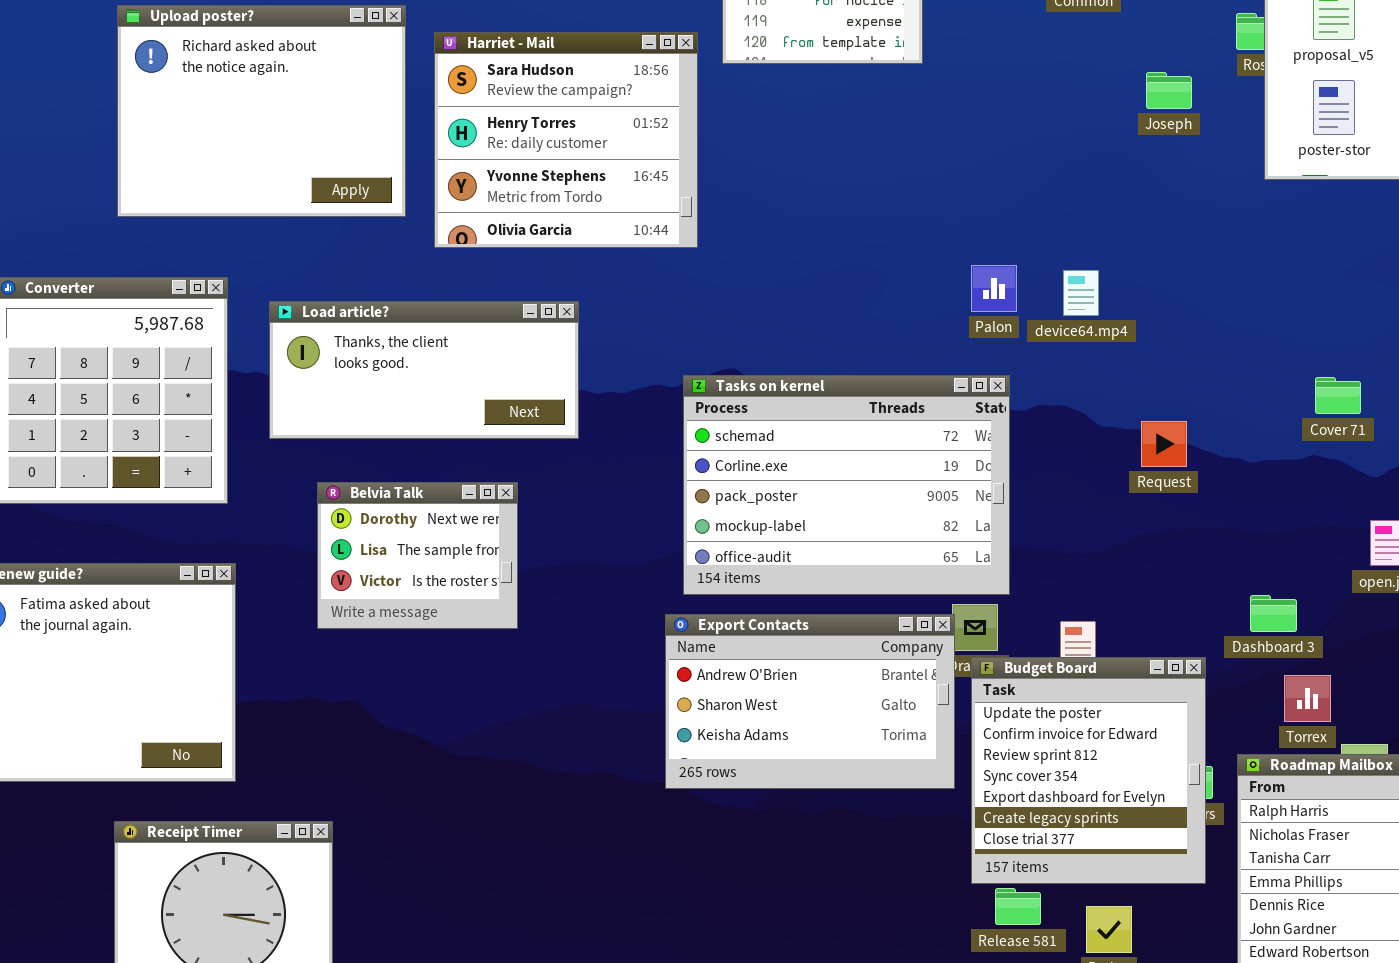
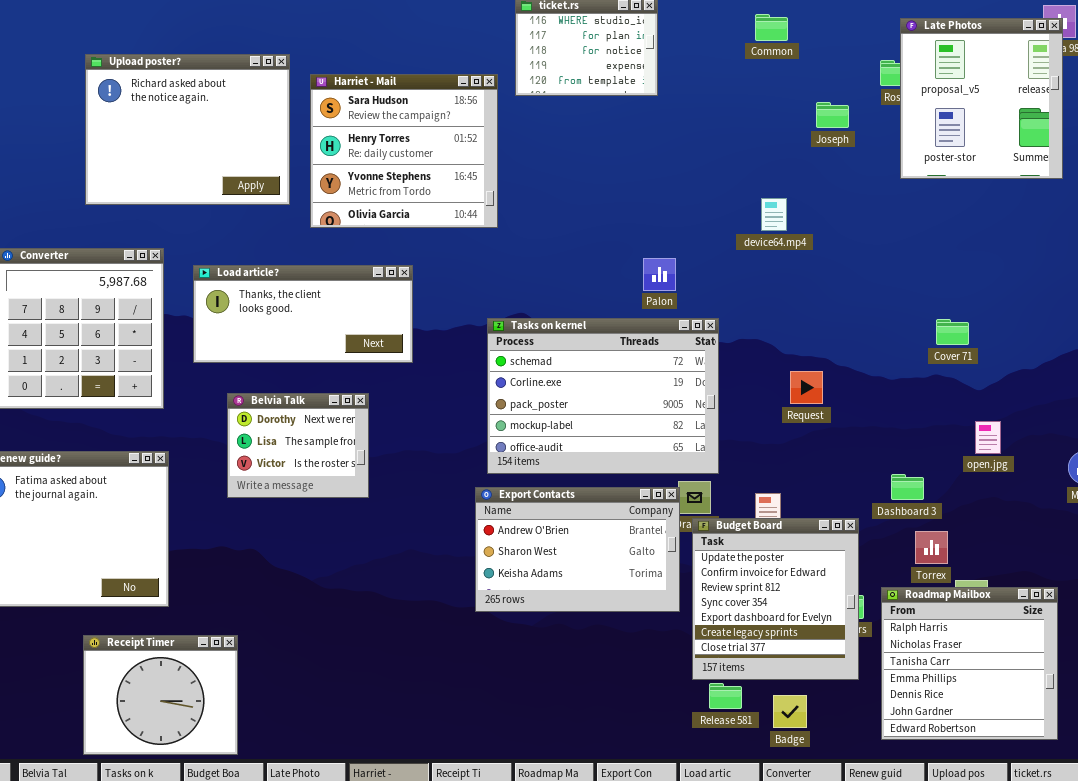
Palon: [971,265,1017,312] -> [643,258,676,291], moved
device64.mp4: [1063,270,1099,316] -> [761,198,787,231], moved
Request: [1141,421,1187,467] -> [790,371,823,404], moved

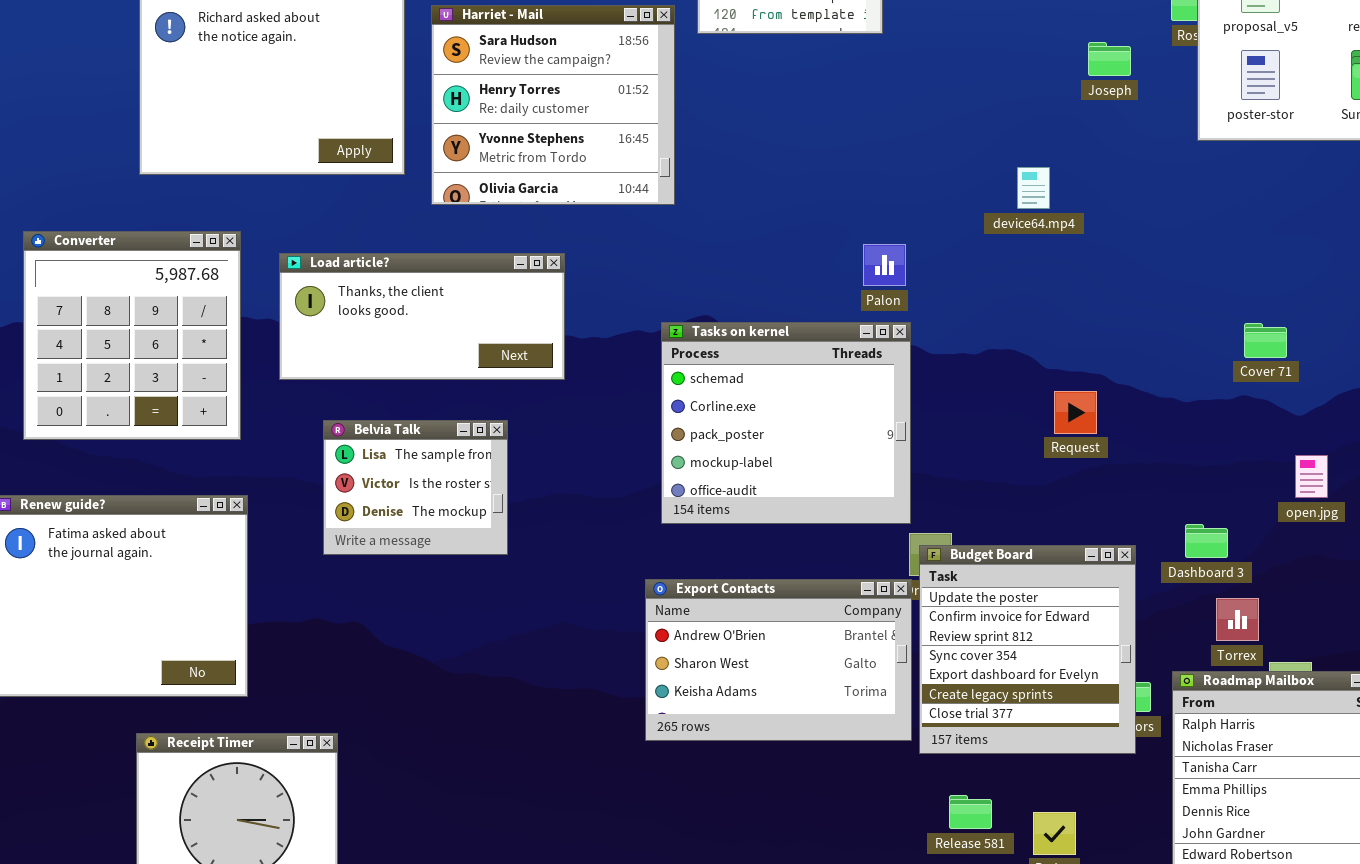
Tasks on kernel: [487,318,719,474] -> [661,322,911,524], resized
Belvia Talk: [227,393,369,498] -> [323,420,508,555], scrolled down 1 row
Export Contacts: [475,487,680,612] -> [645,579,912,741], moved
Budget Board: [692,518,859,680] -> [919,545,1136,754], moved

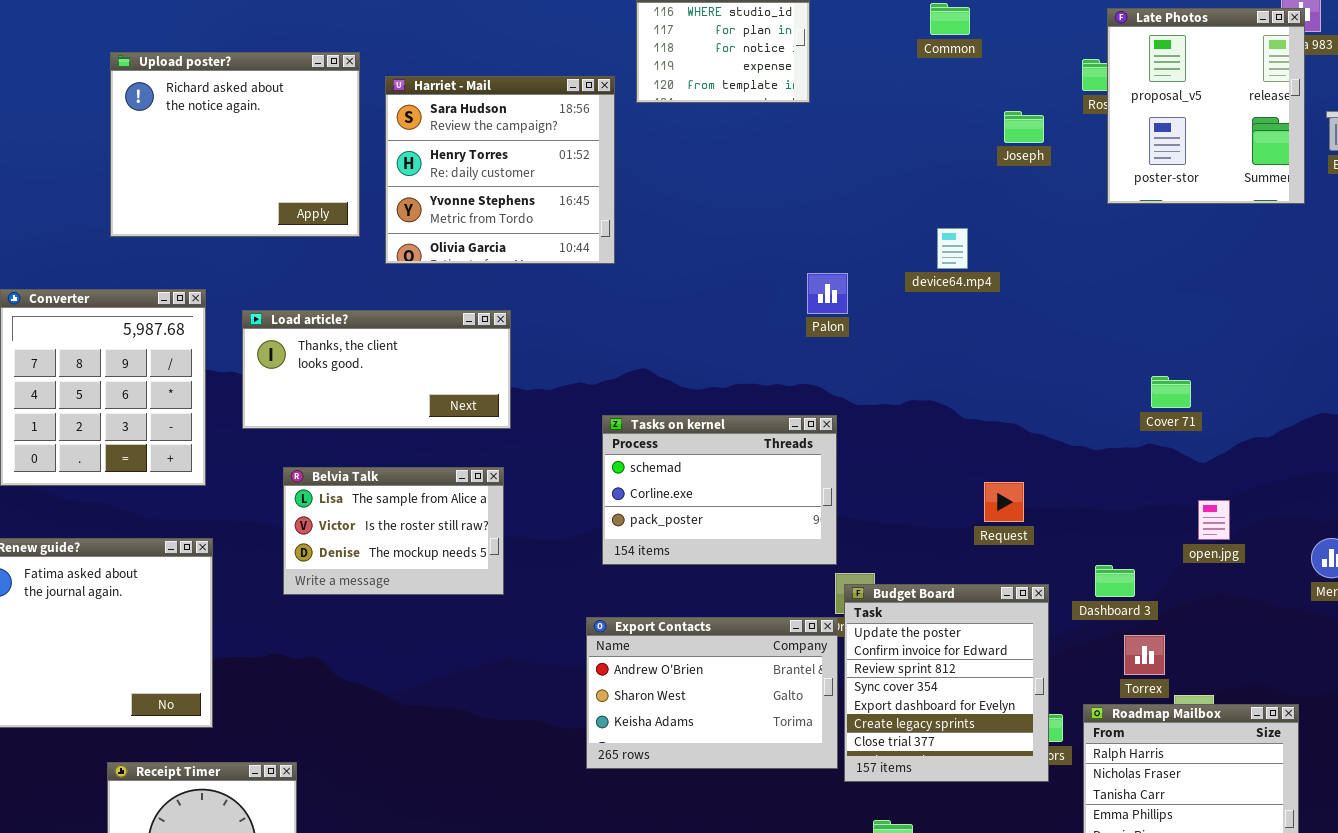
Palon: [863,244,906,286] -> [807,273,848,314], moved
Tasks on kernel: [661,322,911,524] -> [602,415,837,565], resized
Request: [1054,391,1097,434] -> [984,482,1024,522], moved
Belvia Talk: [323,420,508,555] -> [283,467,504,595], resized

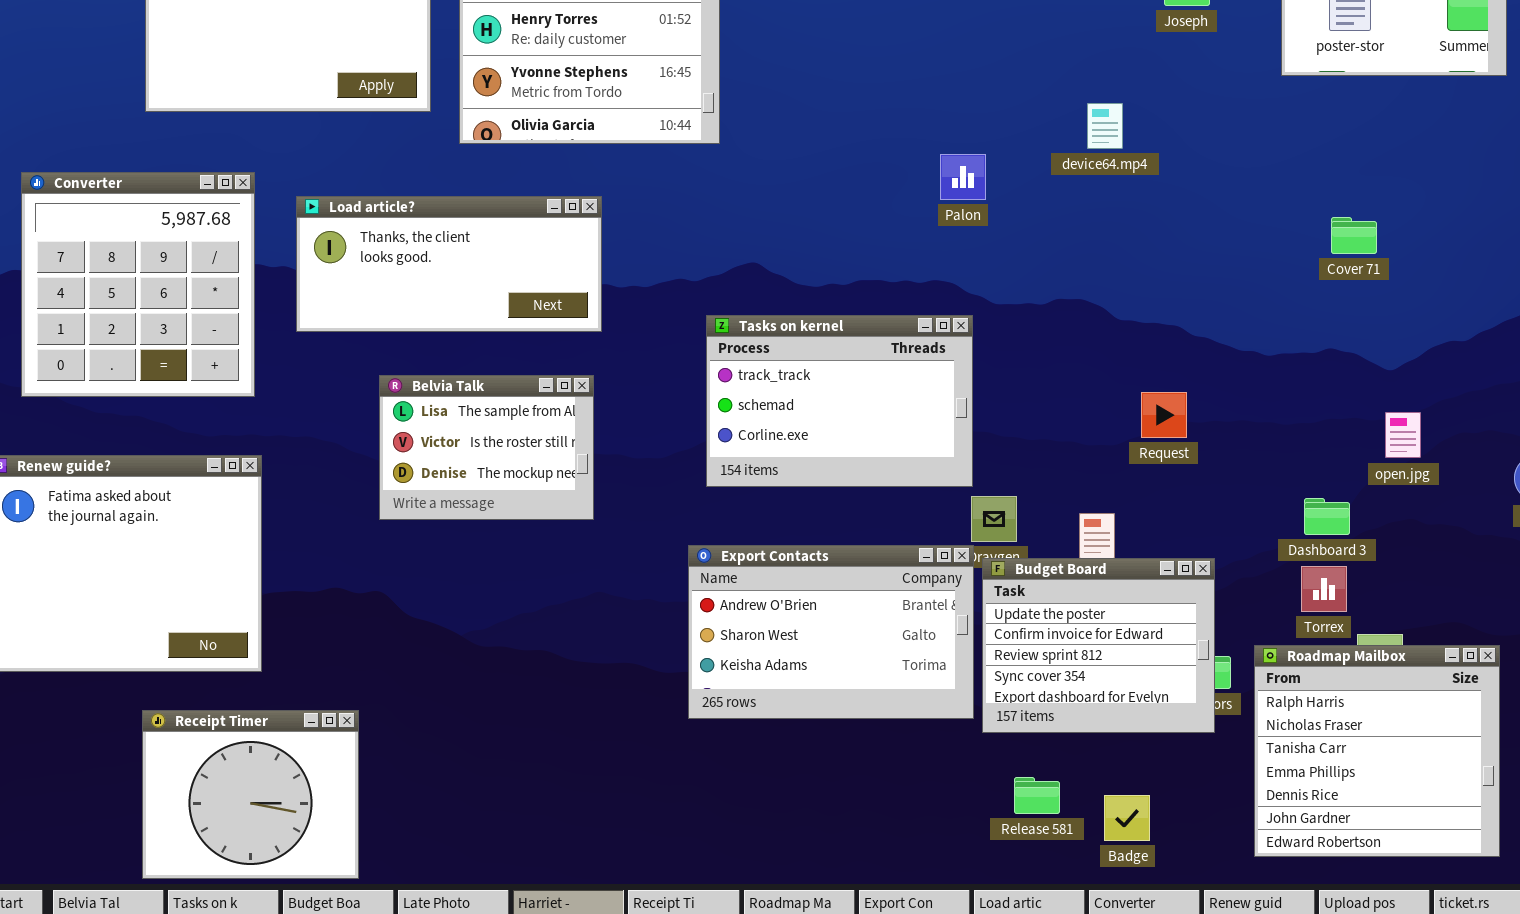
Cover 71: [1151,376,1191,408] -> [1331,217,1377,254], moved
Tasks on kernel: [602,415,837,565] -> [706,315,973,487], scrolled up 1 row
Belvia Talk: [283,467,504,595] -> [379,375,594,520], resized
Dashboard 3: [1095,565,1135,597] -> [1304,498,1350,535], moved
Budget Board: [844,584,1049,782] -> [982,558,1215,733], resized

